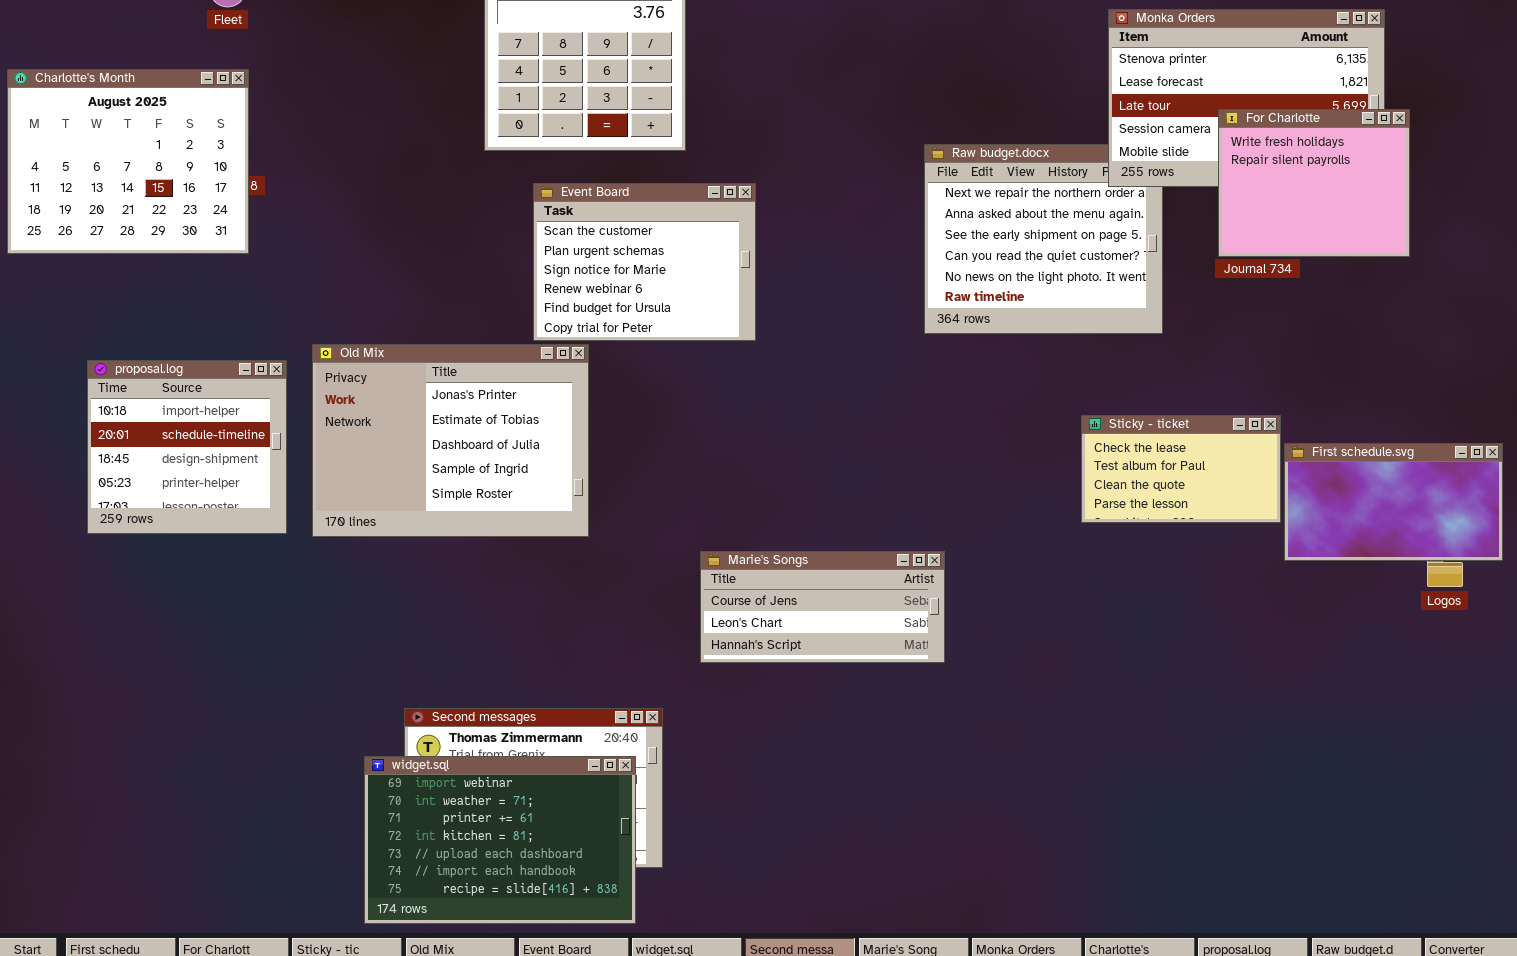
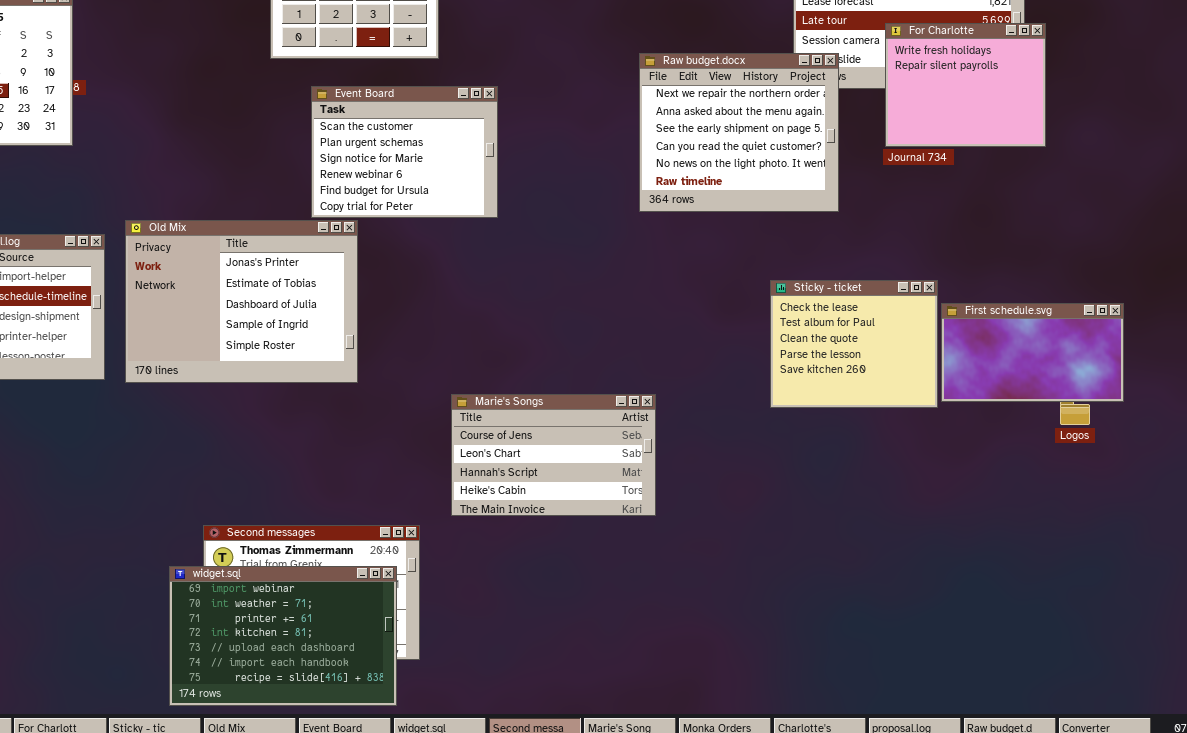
Raw budget.docx: [924,144,1163,334] -> [639,53,839,212], raised
Sticky - ticket: [1081,415,1281,523] -> [770,280,938,408], resized
Marie's Songs: [700,551,945,663] -> [451,394,656,516], resized

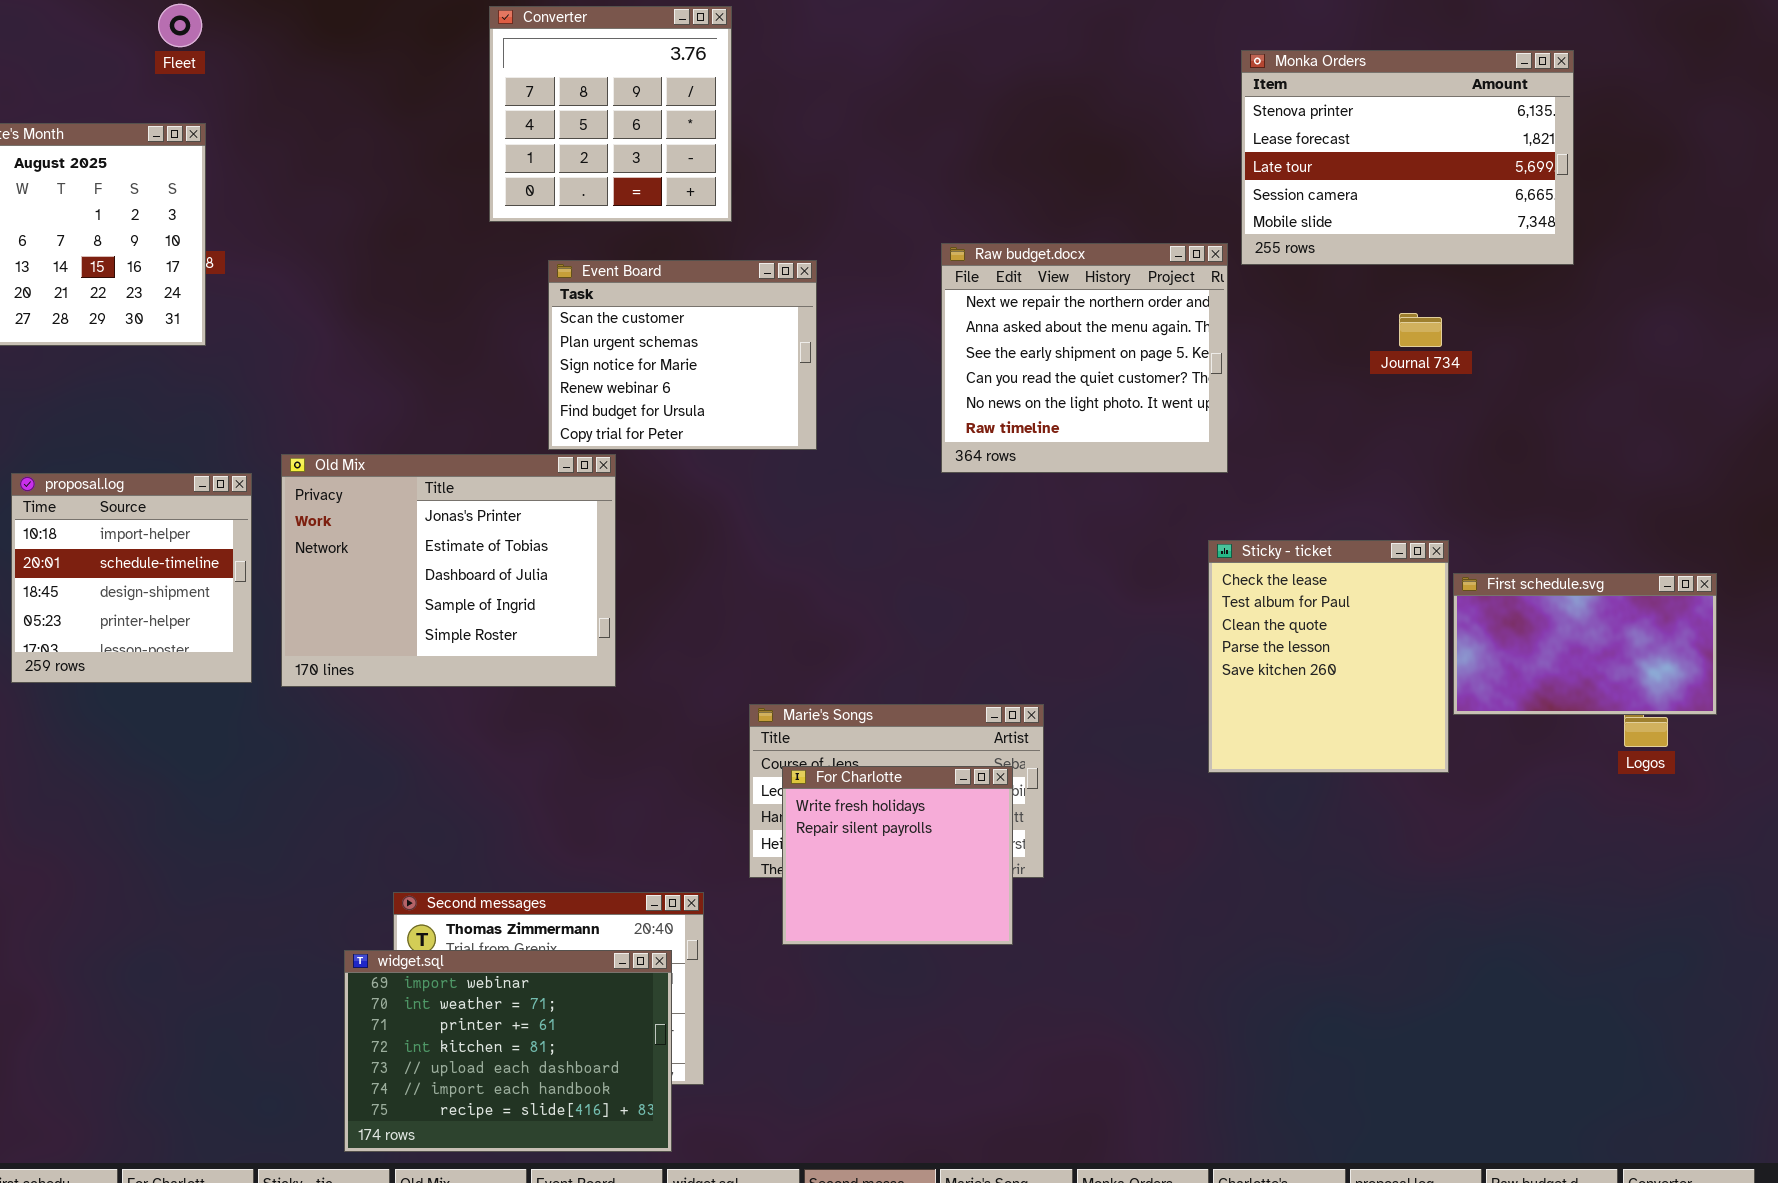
For Charlotte: [885,23,1046,147] -> [782,766,1013,945], moved
Raw budget.docx: [639,53,839,212] -> [941,243,1228,473], moved
Sticky - ticket: [770,280,938,408] -> [1208,540,1449,773], resized

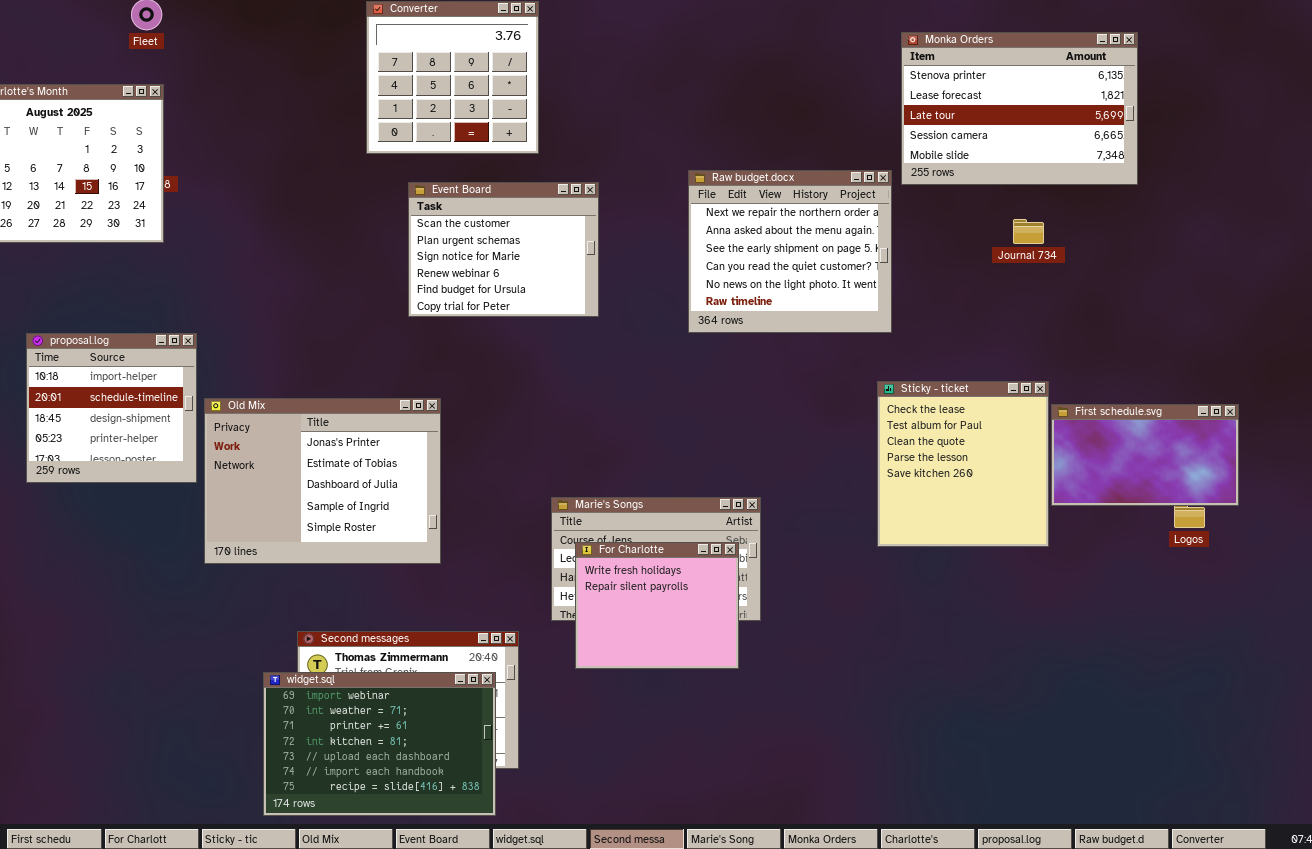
Old Mix: [281,454,616,687] -> [204,398,441,564], moved

